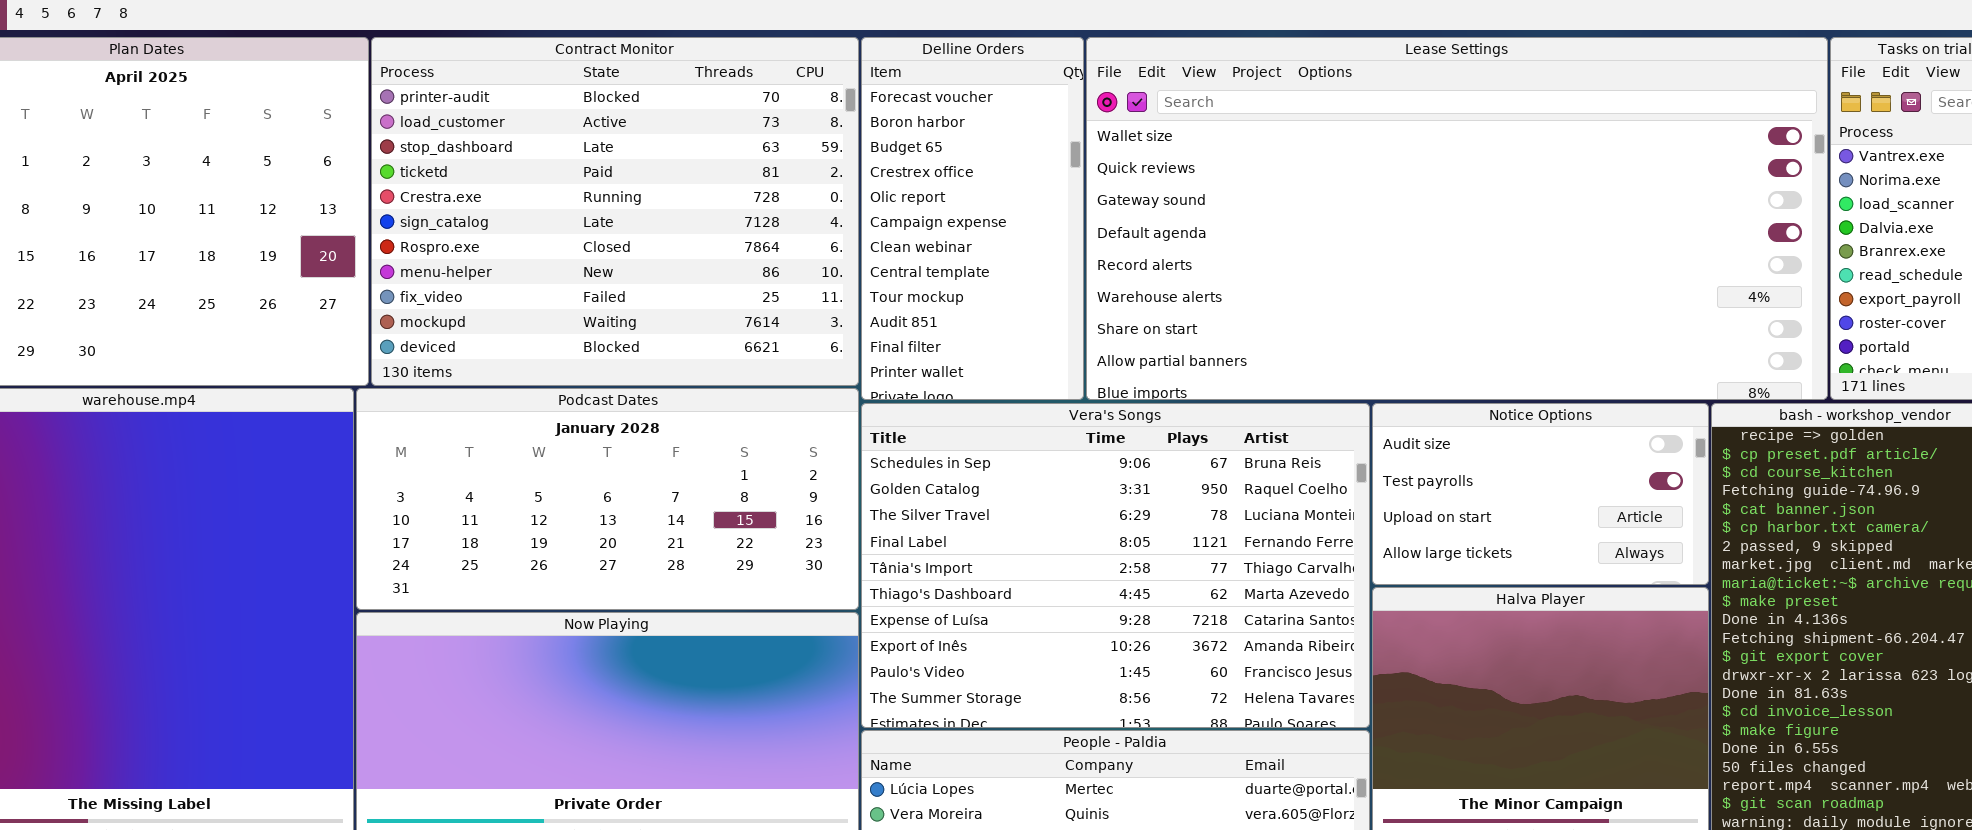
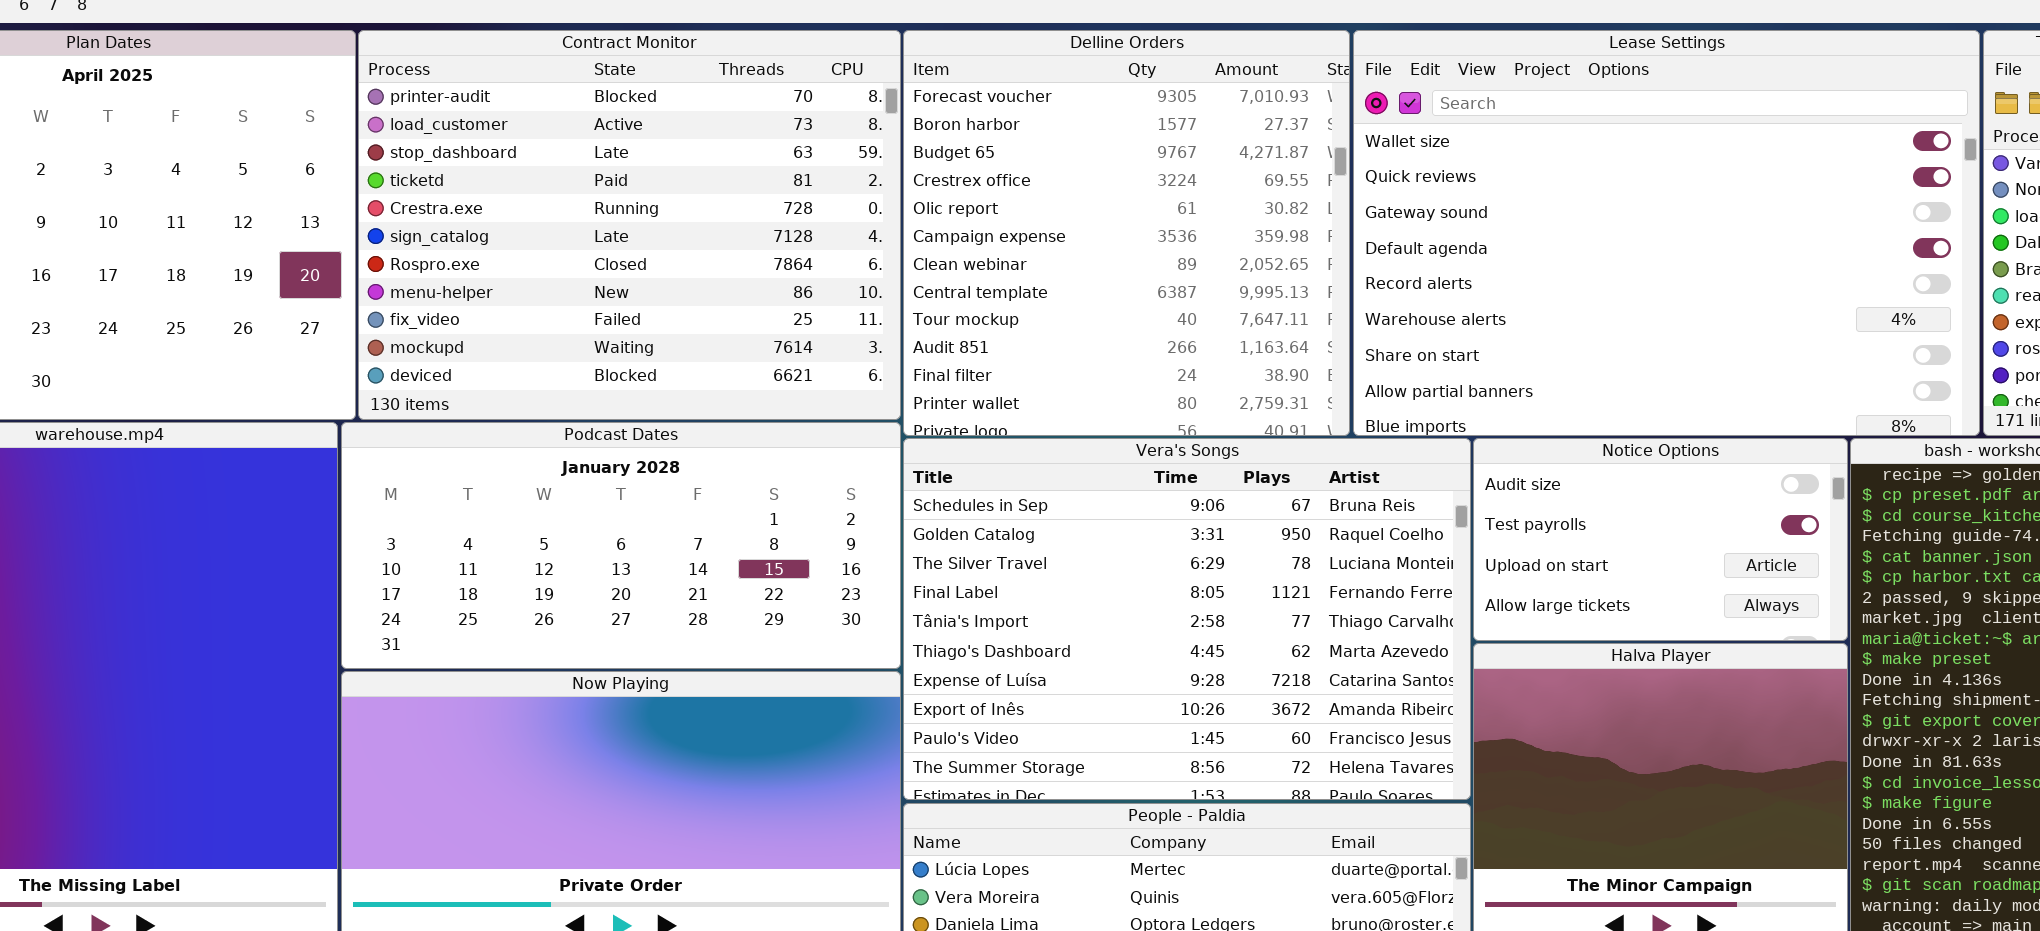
Delline Orders: [861,37,1084,400] -> [903,30,1350,436], resized
Lease Settings: [1086,37,1828,400] -> [1353,30,1980,436], resized

